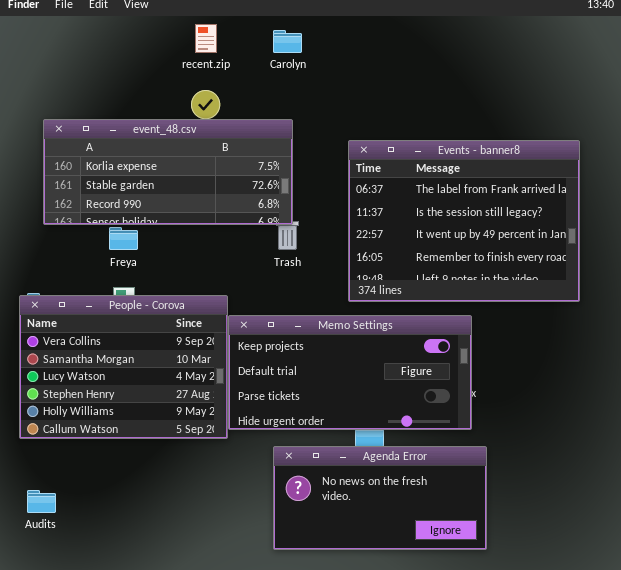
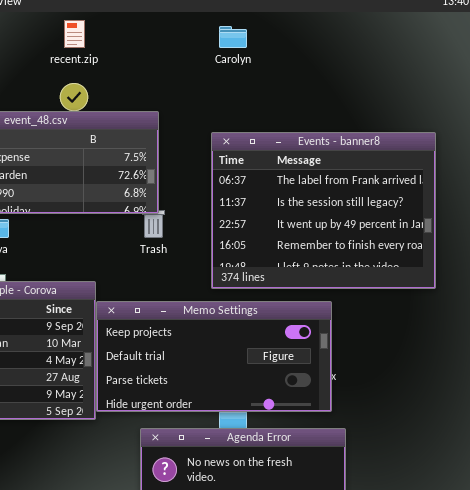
Carolyn: [273,30,302,53] -> [219,26,247,48], moved

